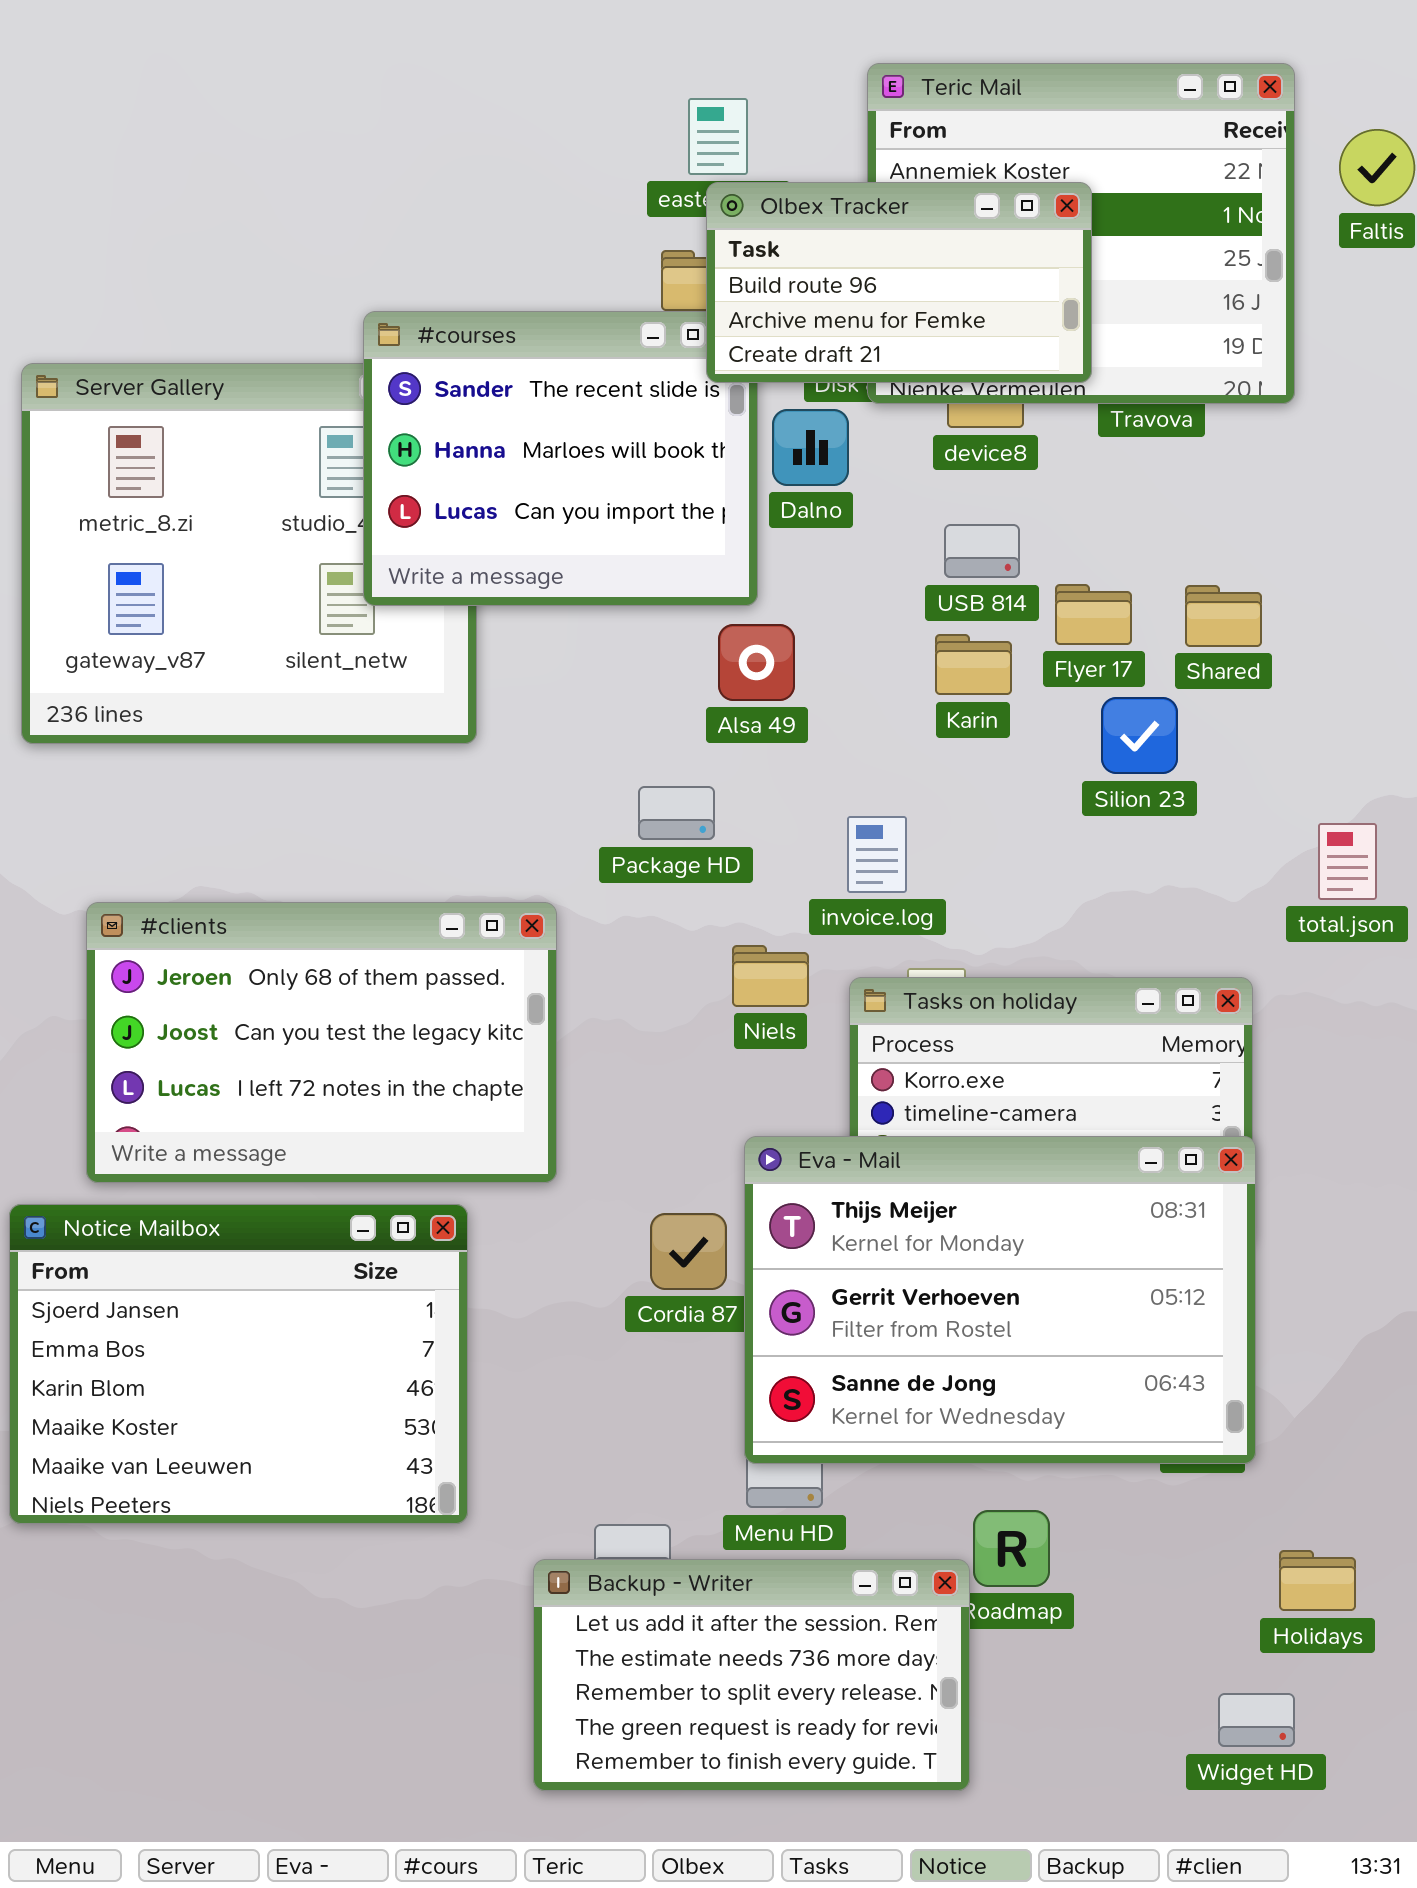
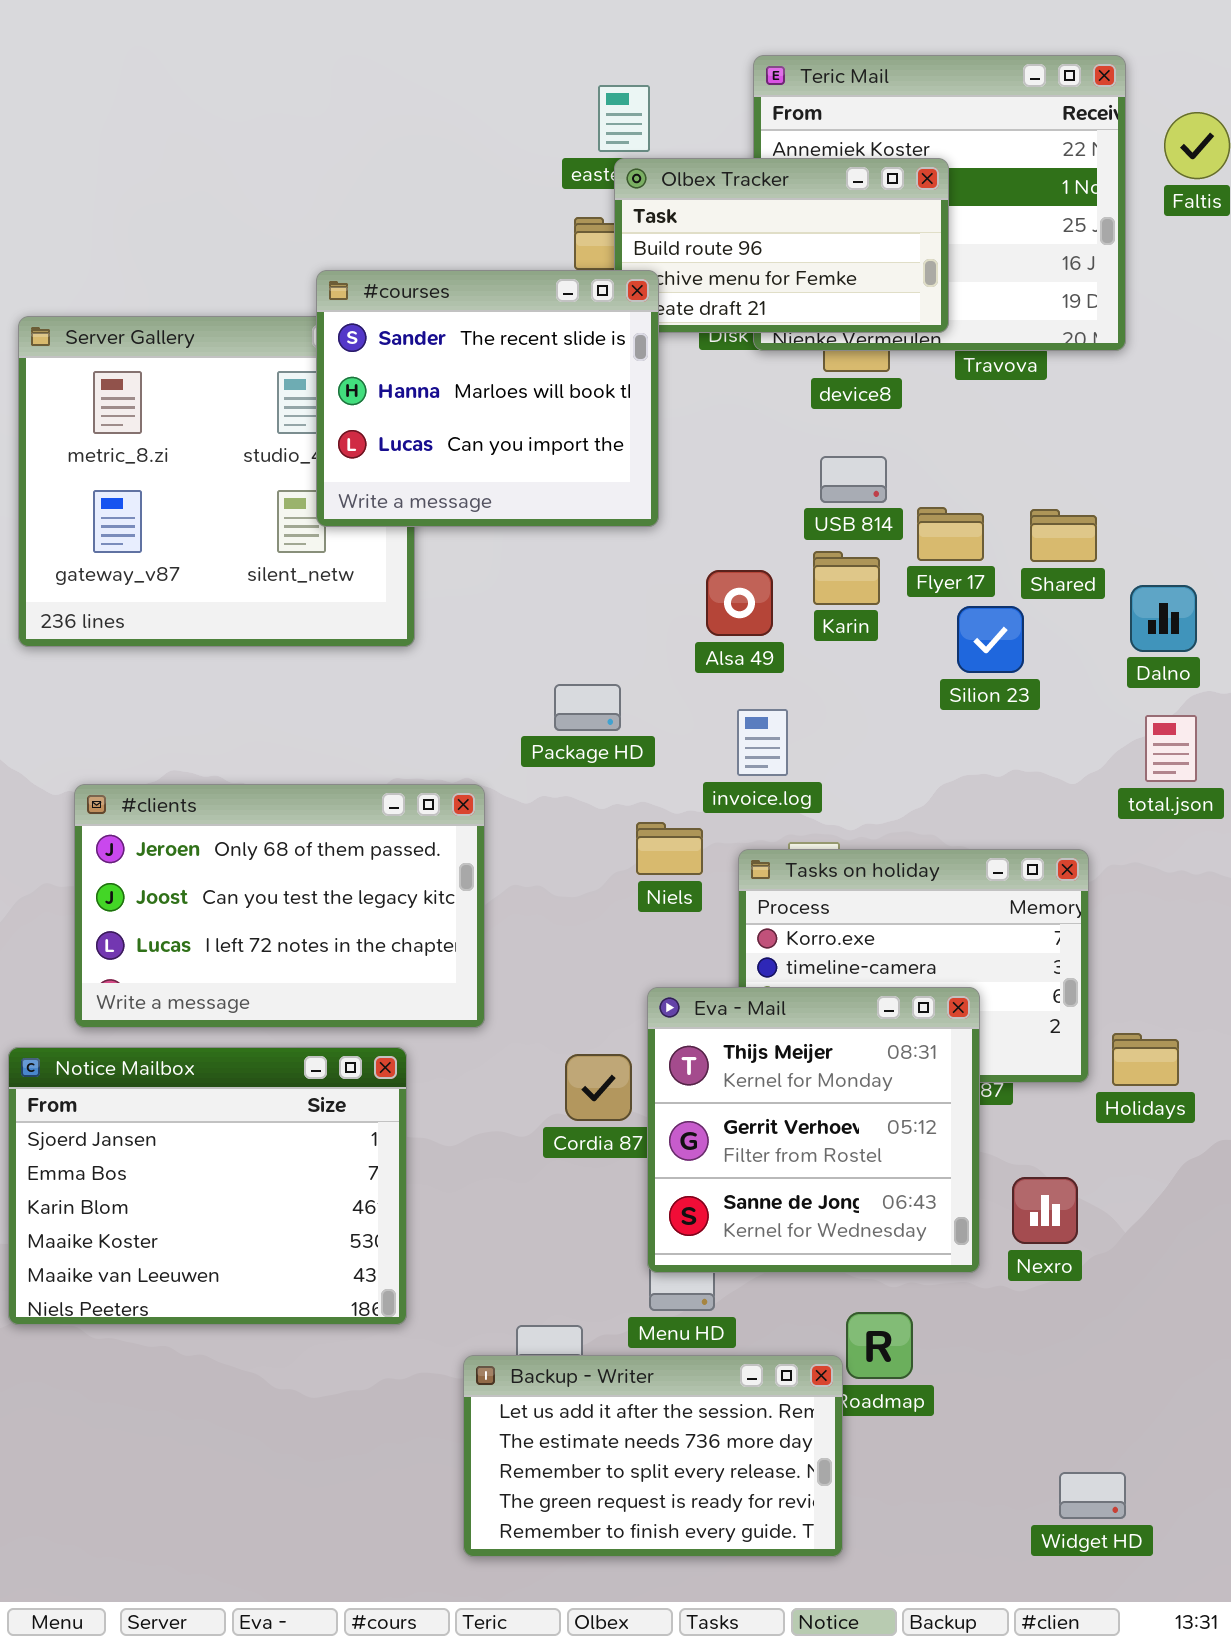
#courses: [363,311,758,606] -> [316,270,659,527], raised
Dalno: [772,409,849,486] -> [1130,585,1197,652], moved
Alsa 49: [718,624,795,701] -> [706,570,773,636], moved
Eva - Mail: [744,1136,1256,1464] -> [647,987,980,1273], resized
Holidays: [1279,1550,1356,1611] -> [1112,1033,1179,1086], moved

